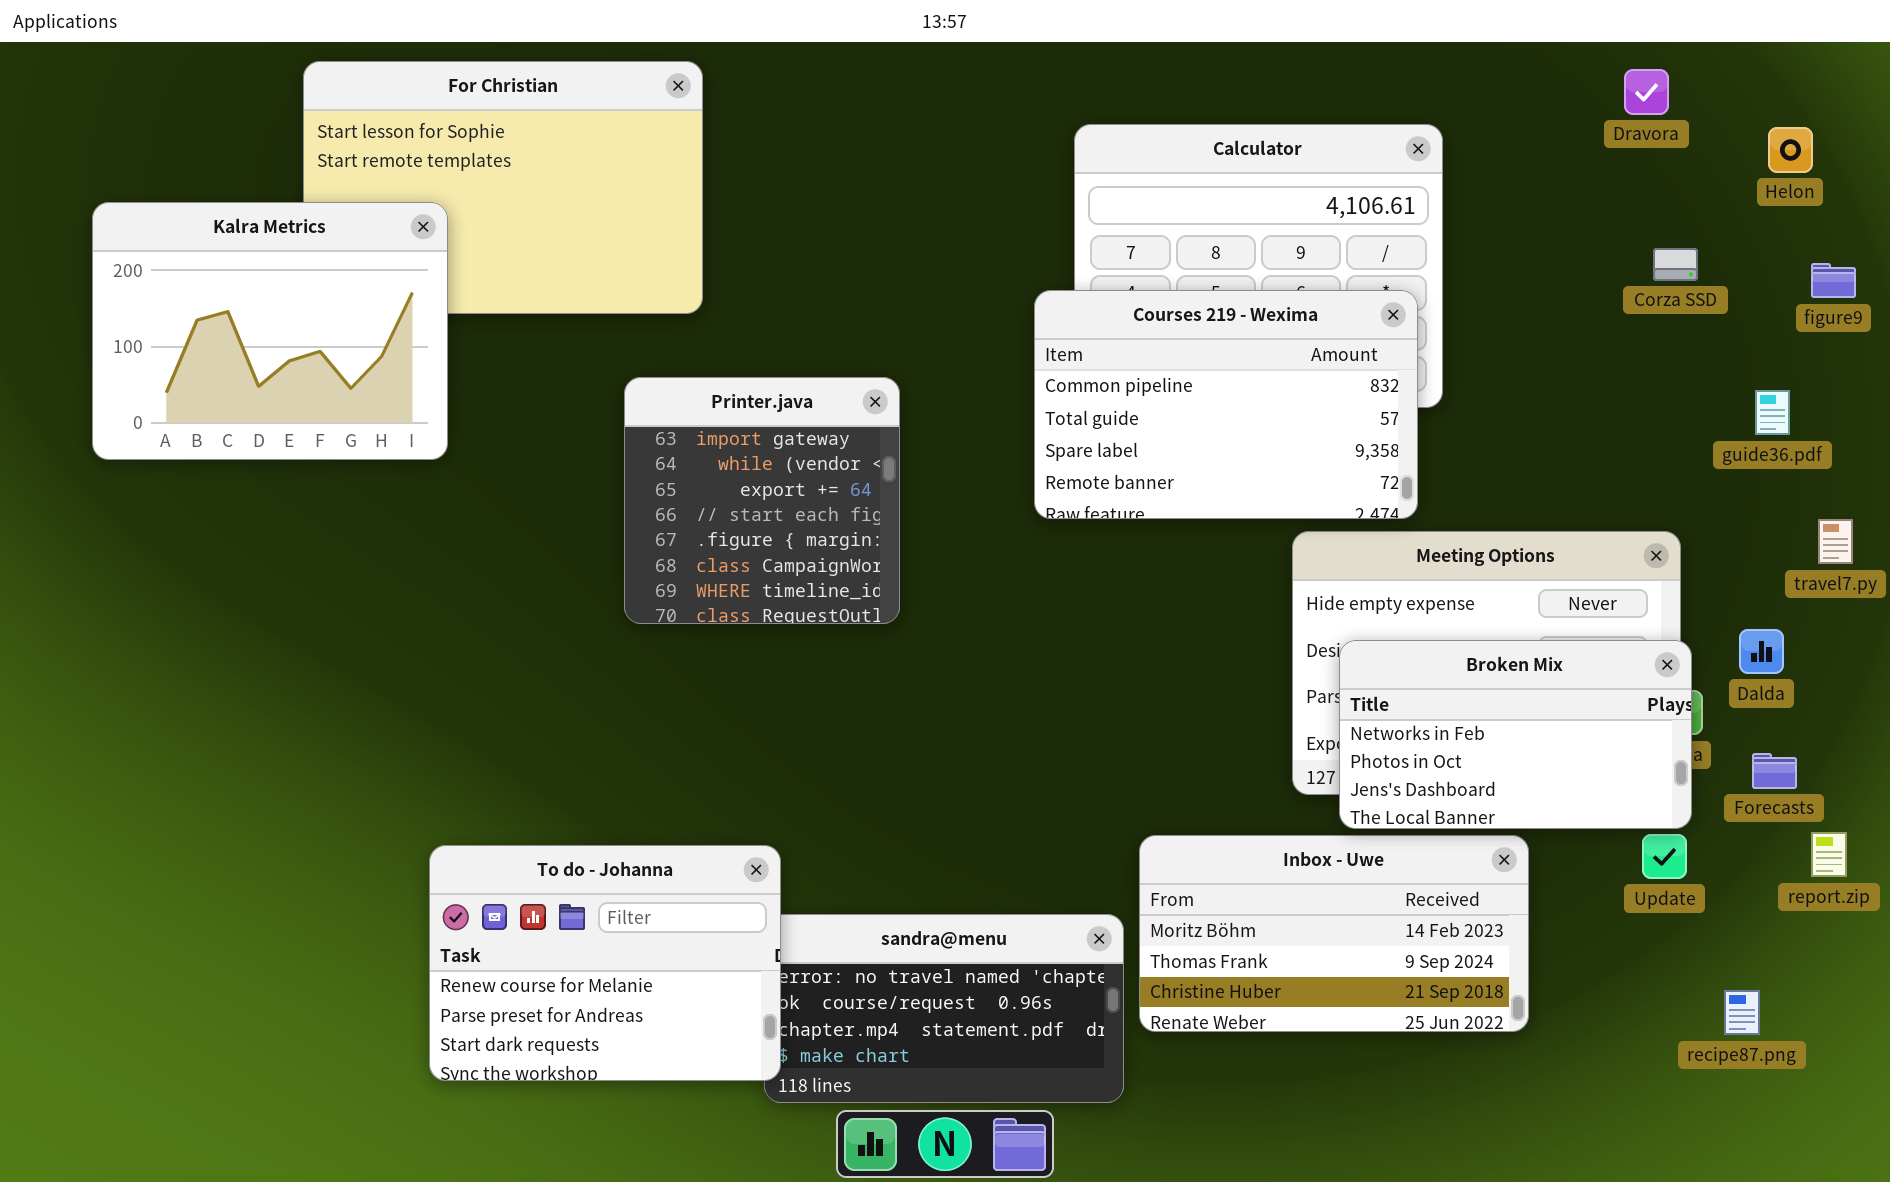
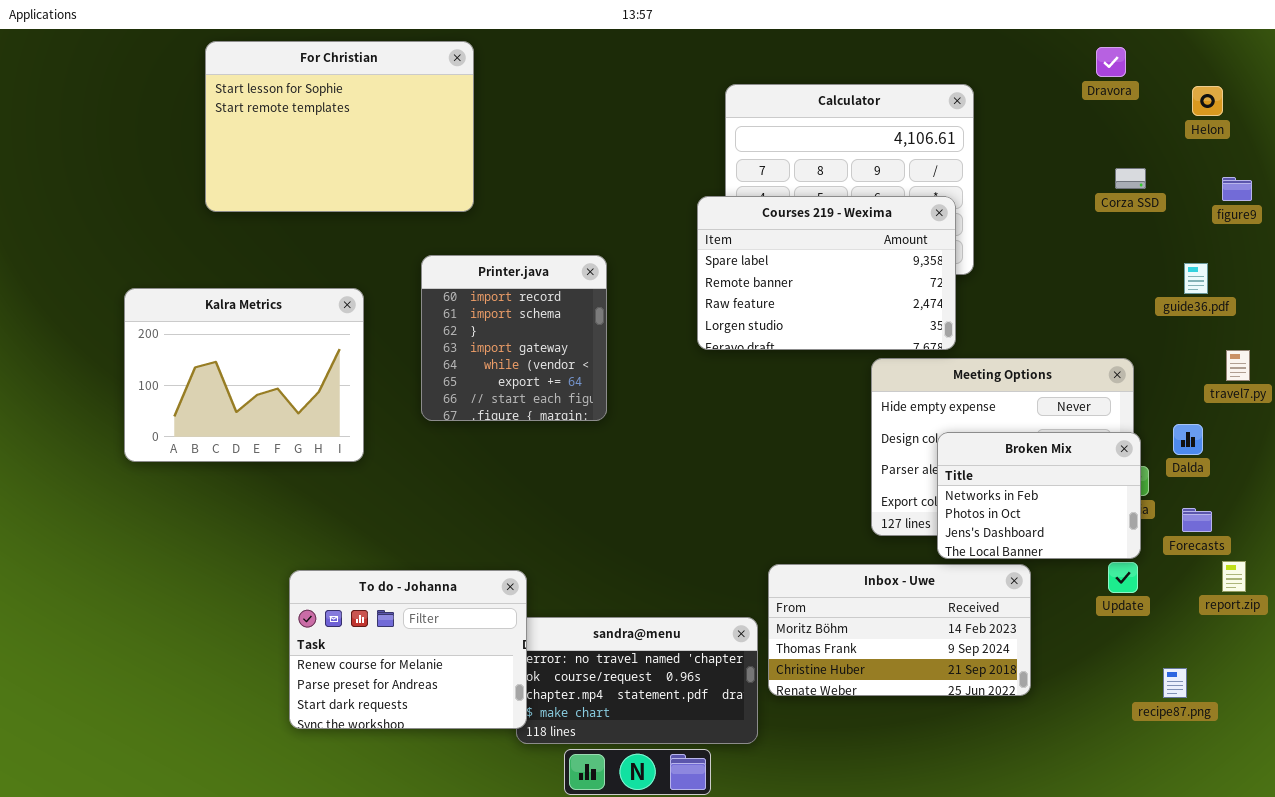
Kalra Metrics: [92,202,448,460] -> [124,288,364,462], moved
Courses 219 - Wexima: [1034,290,1418,519] -> [697,196,956,350], scrolled down 2 rows
Printer.java: [624,377,900,624] -> [421,255,607,421], scrolled up 3 rows
Broken Mix: [1339,640,1692,829] -> [937,432,1141,559], resized

